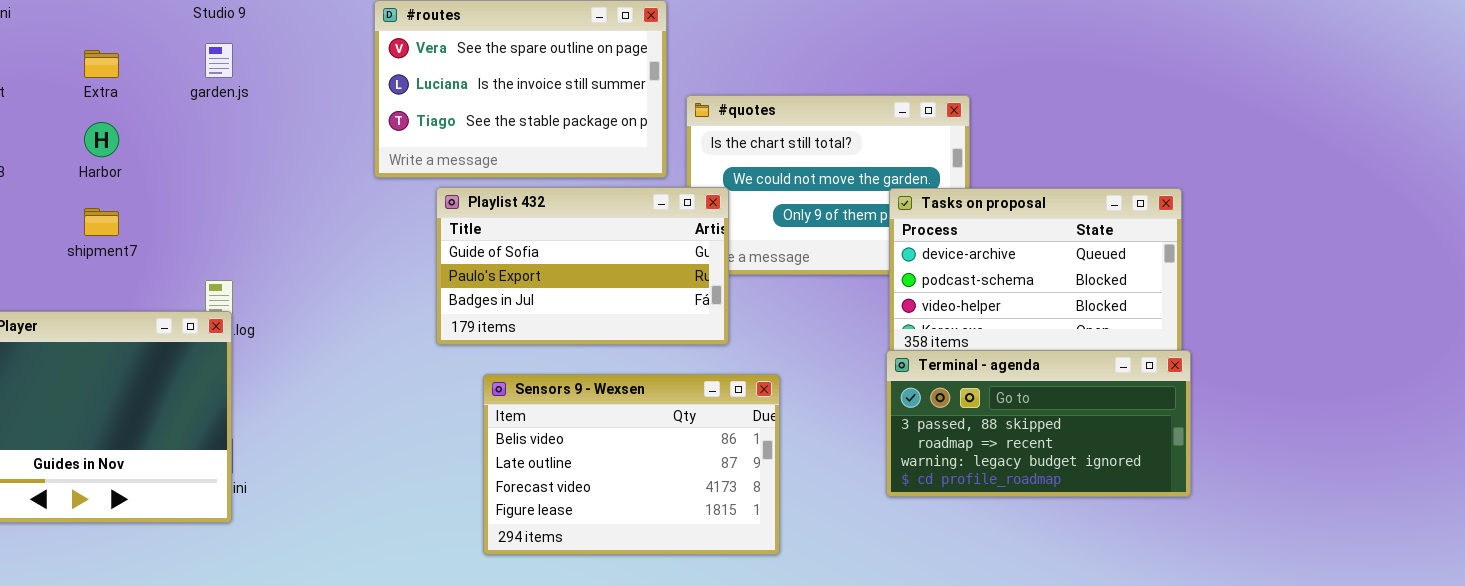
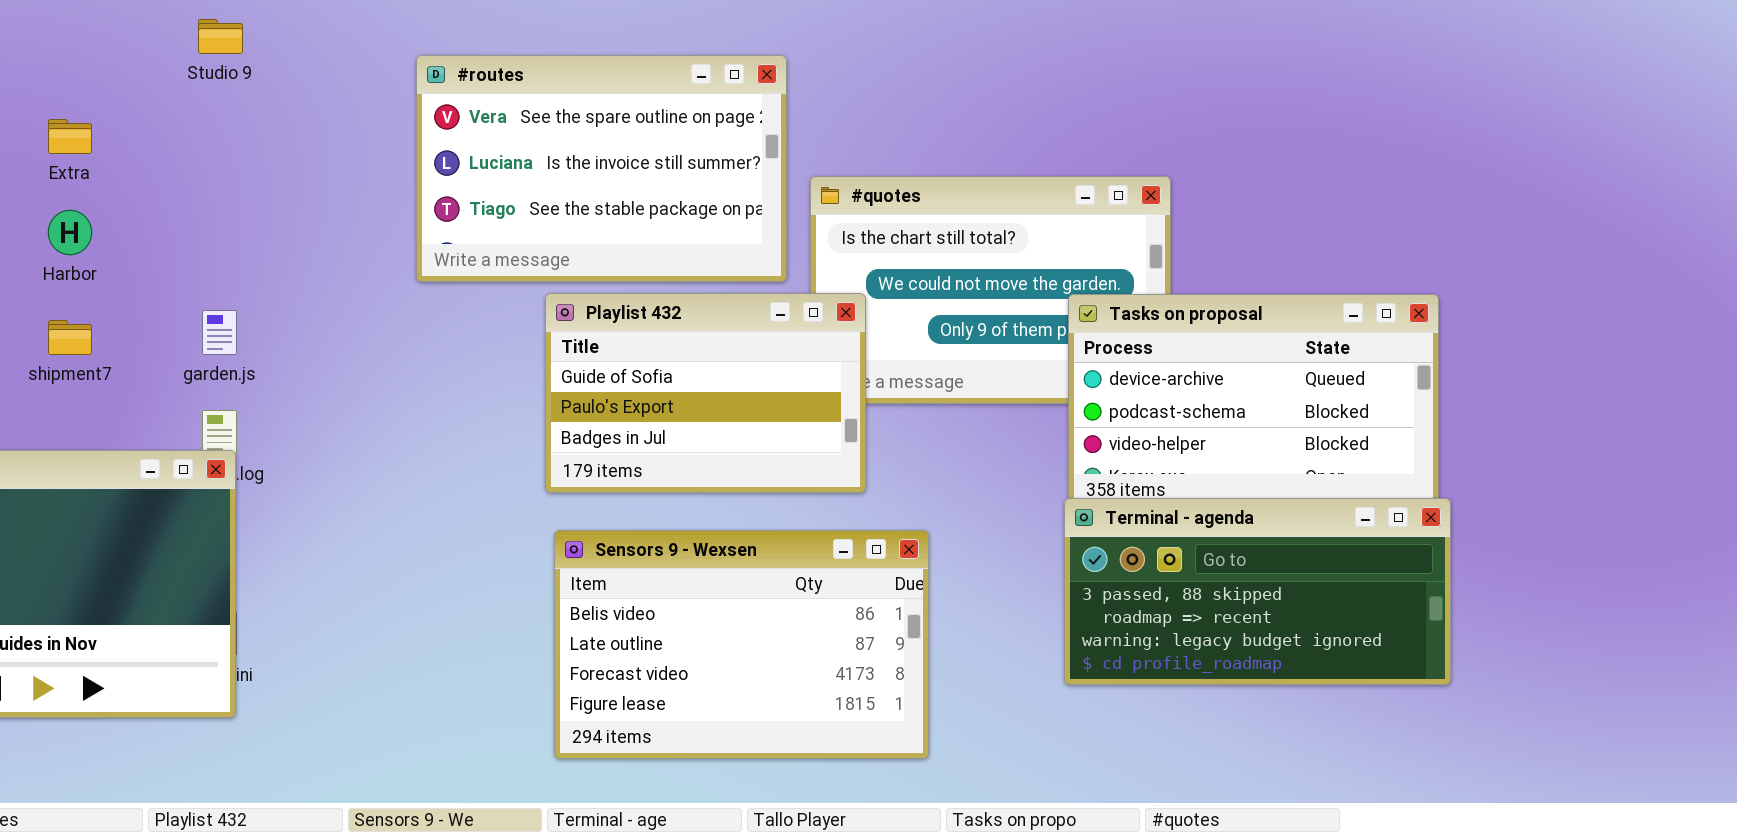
garden.js: [205,43,233,78] -> [202,310,237,355], moved
Playlist 432: [436,187,729,345] -> [545,293,866,493], resized

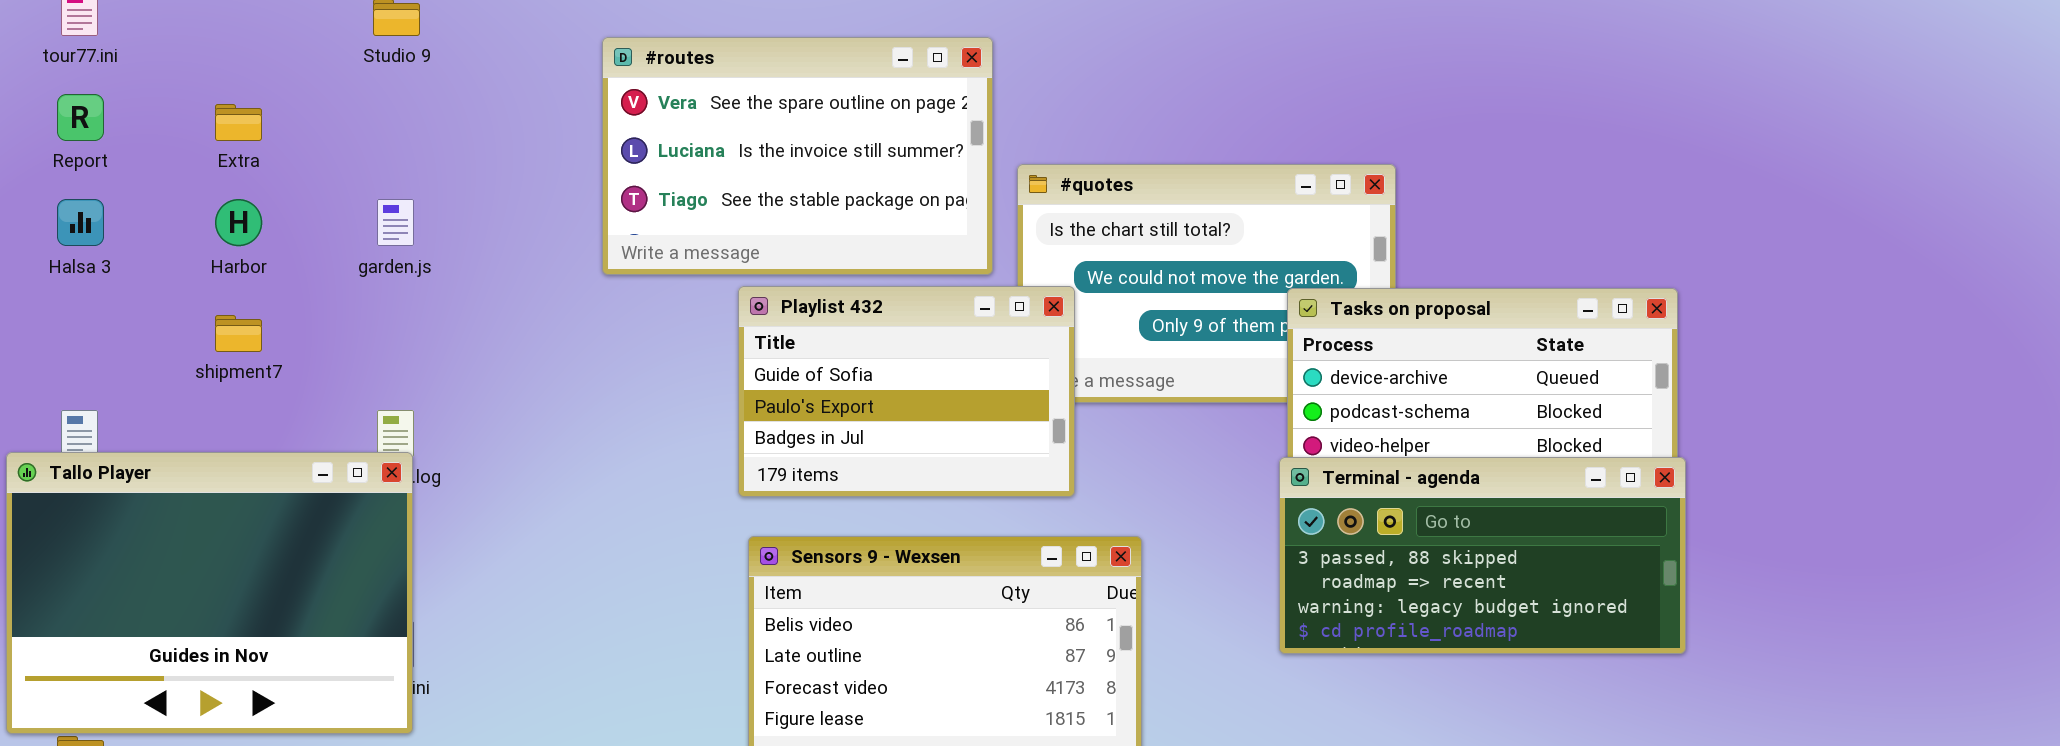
garden.js: [202,310,237,355] -> [377,199,414,246], moved
Terminal - agenda: [1064,498,1451,685] -> [1279,457,1686,654], moved

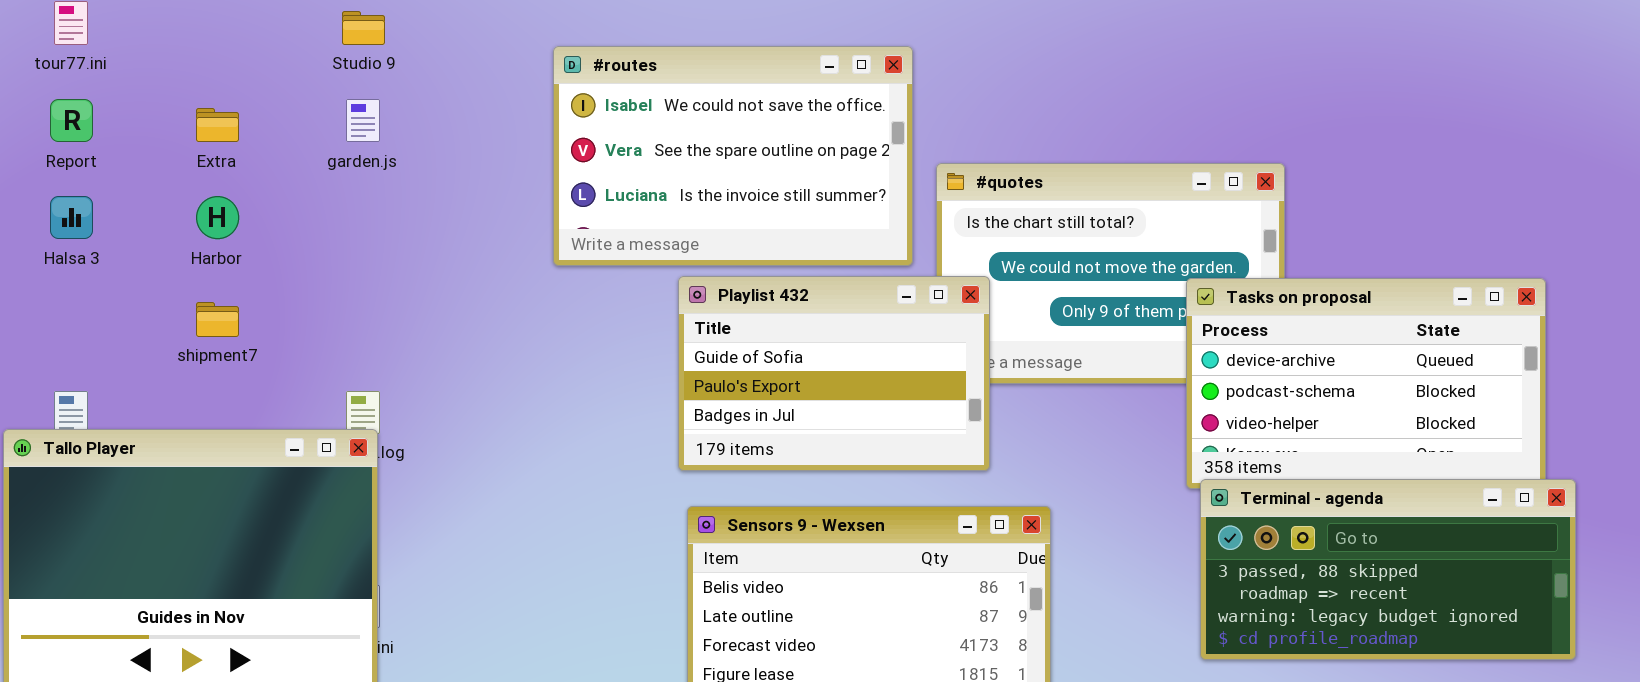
#routes: [602,37,993,275] -> [553,46,913,266], scrolled up 1 row
garden.js: [377,199,414,246] -> [346,99,380,142], moved
Terminal - agenda: [1279,457,1686,654] -> [1200,479,1576,660], moved

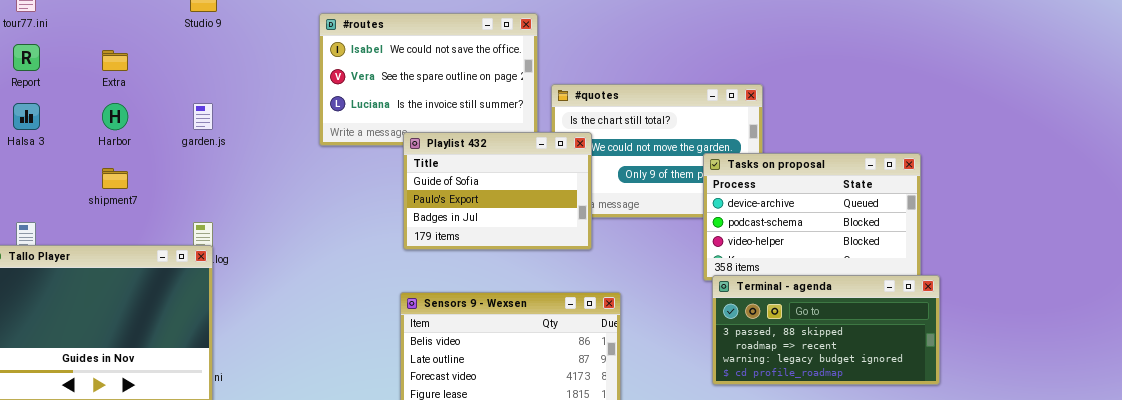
garden.js: [346,99,380,142] -> [193,103,213,130], moved
Playlist 432: [678,276,990,471] -> [403,132,592,250], moved

